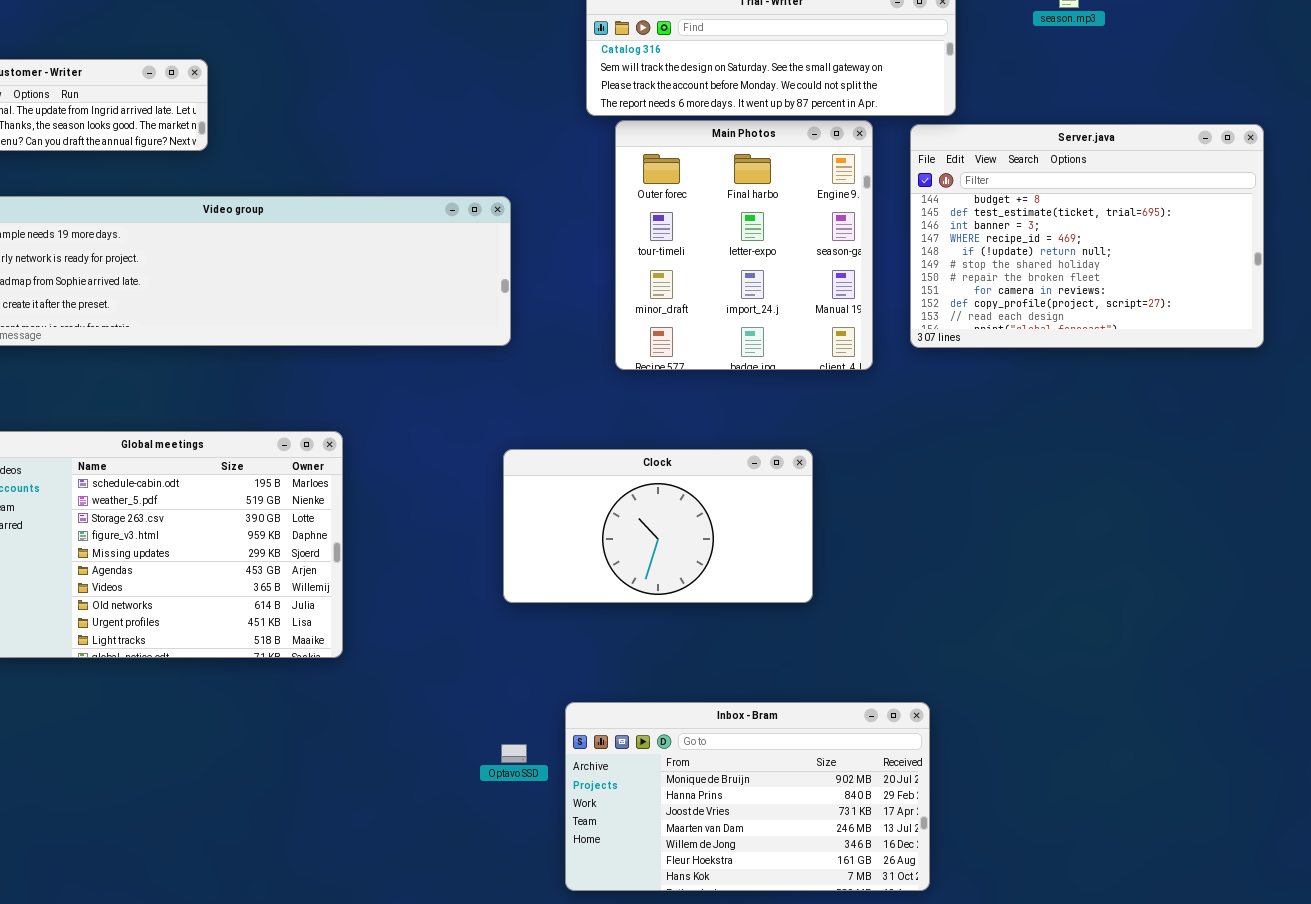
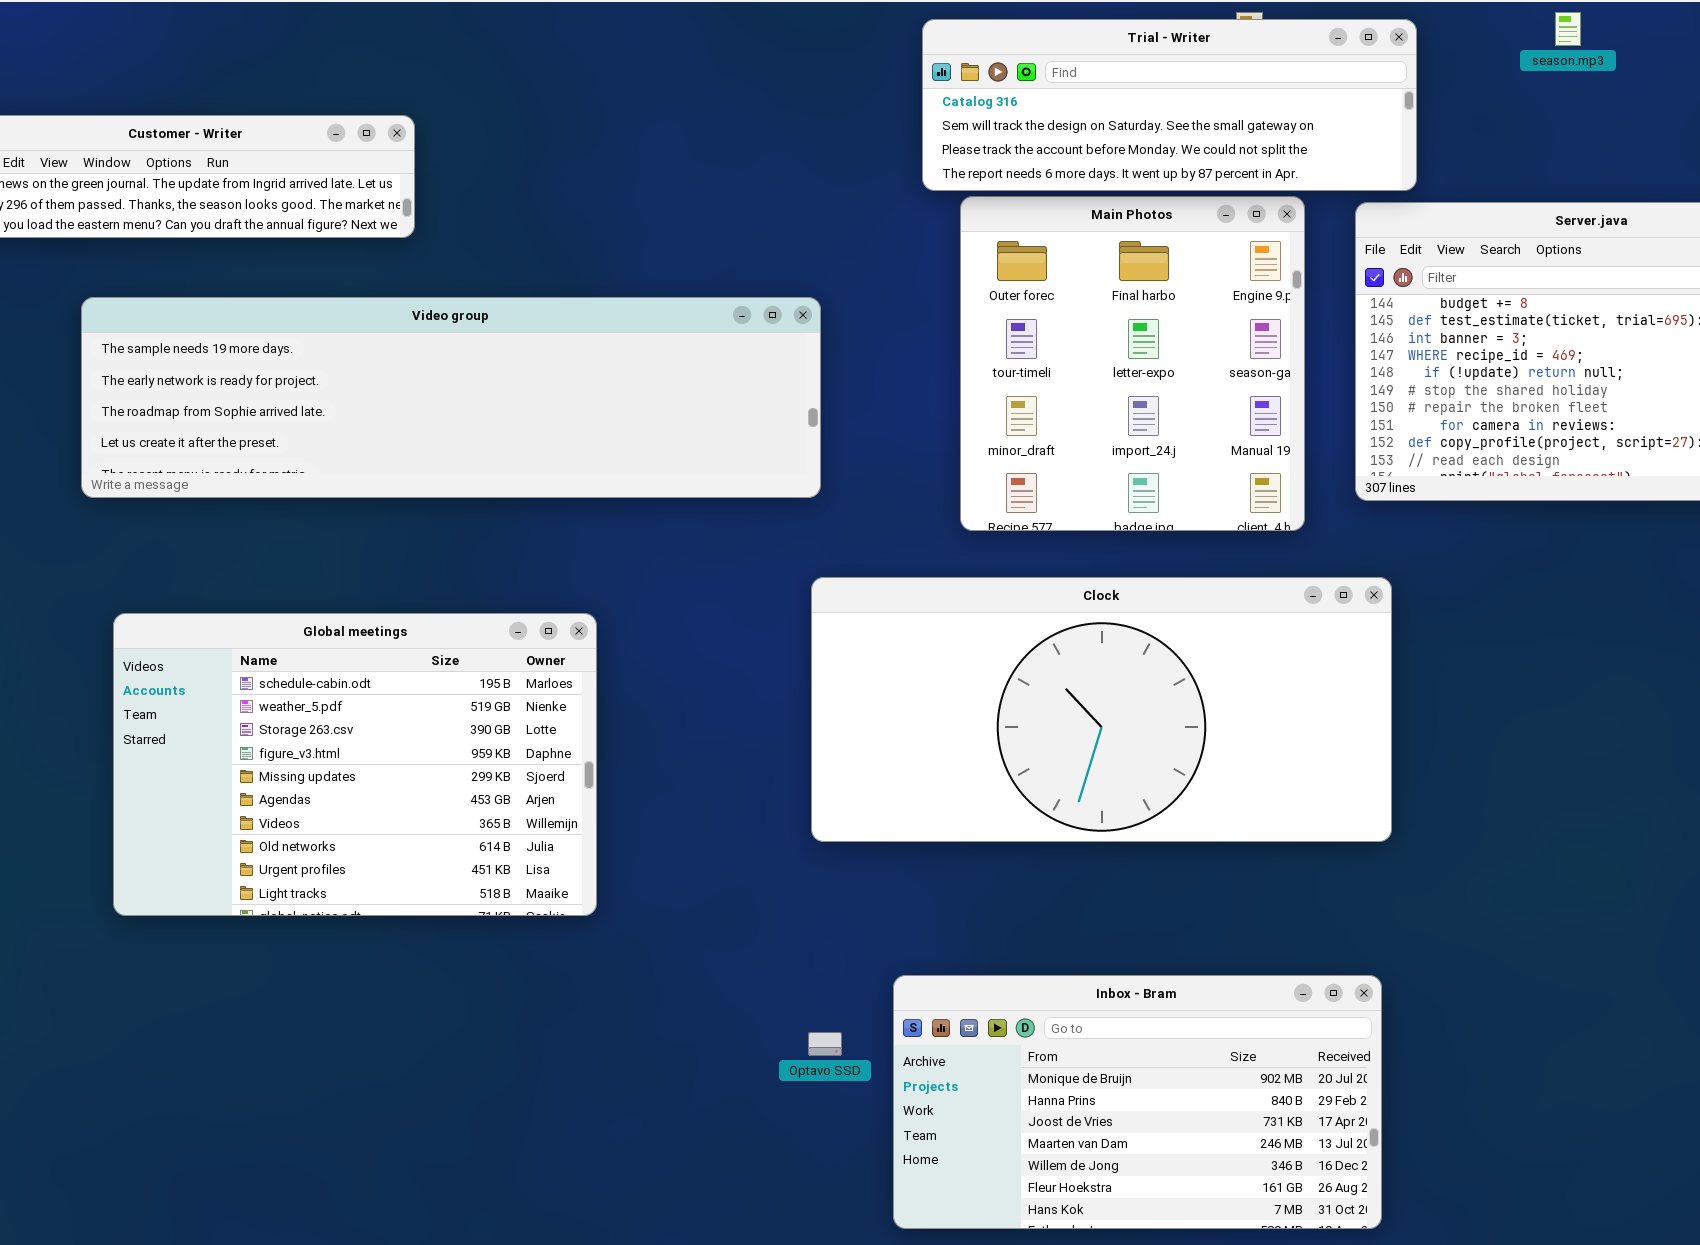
Clock: [503,449,813,603] -> [811,577,1392,842], resized

